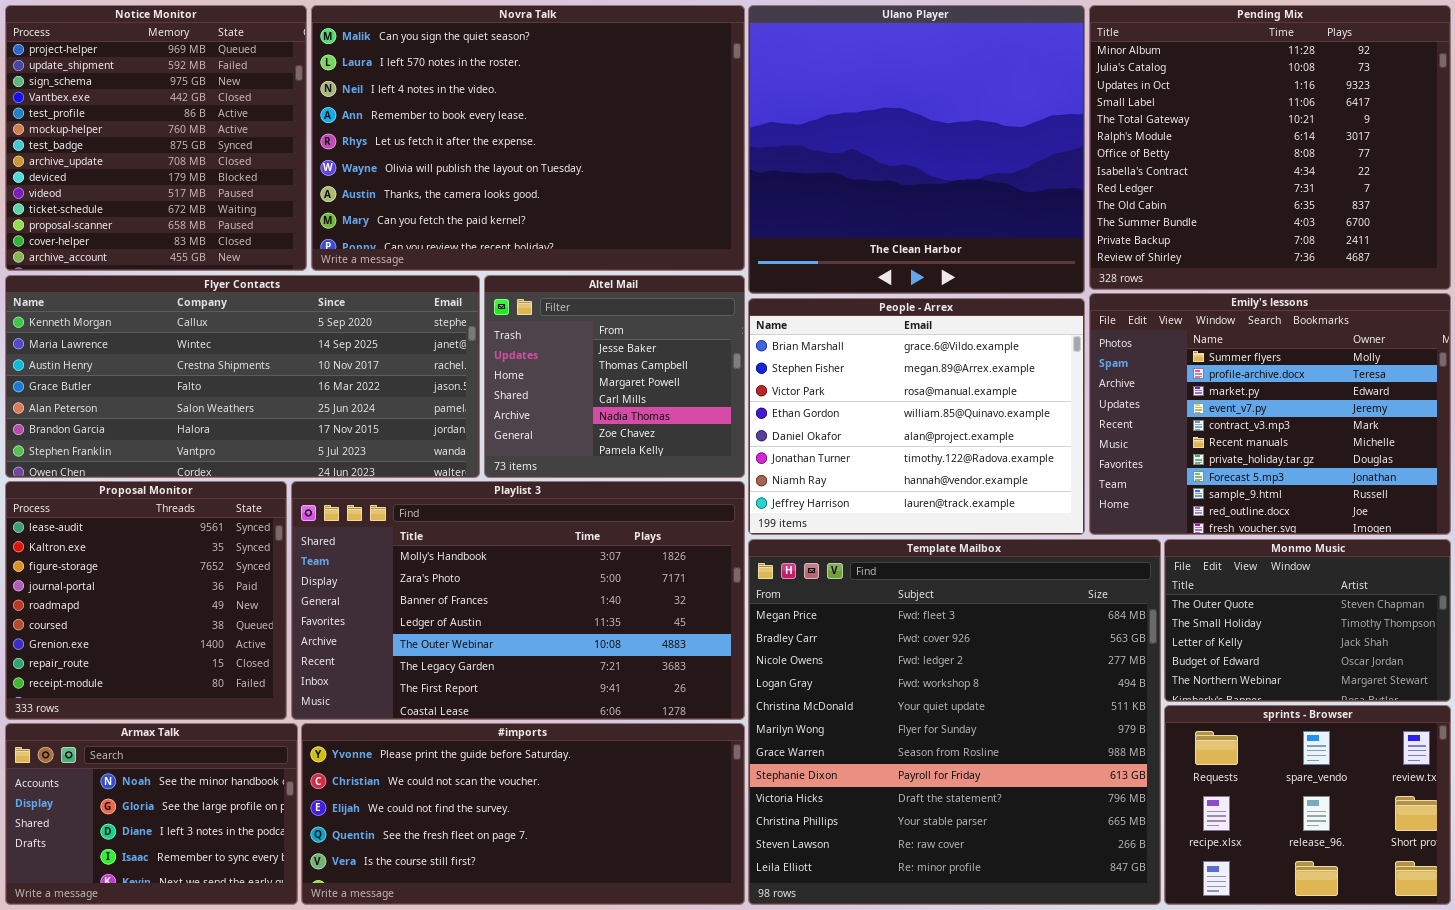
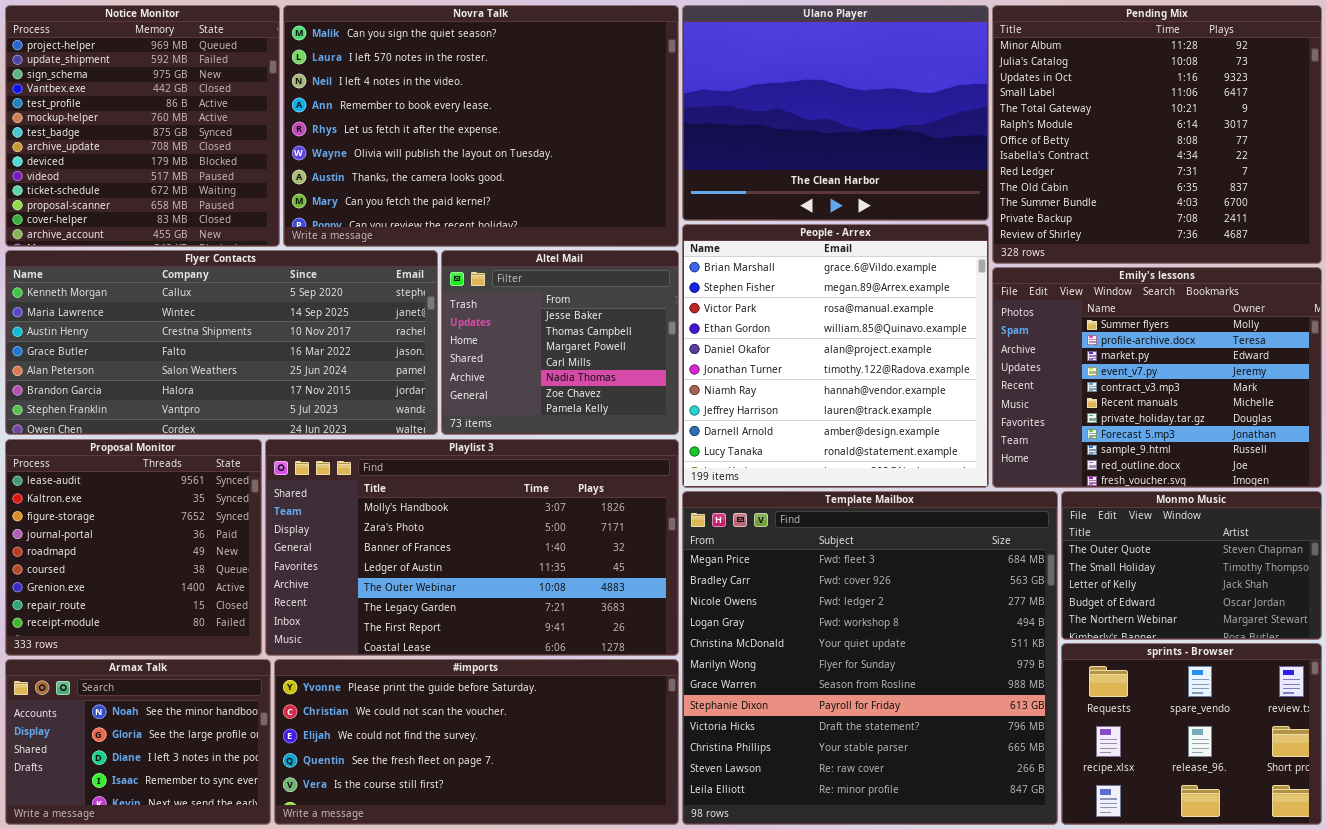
Ulano Player: [748,5,1085,294] -> [682,5,989,221], resized
People - Arrex: [748,298,1085,535] -> [682,224,989,488], resized

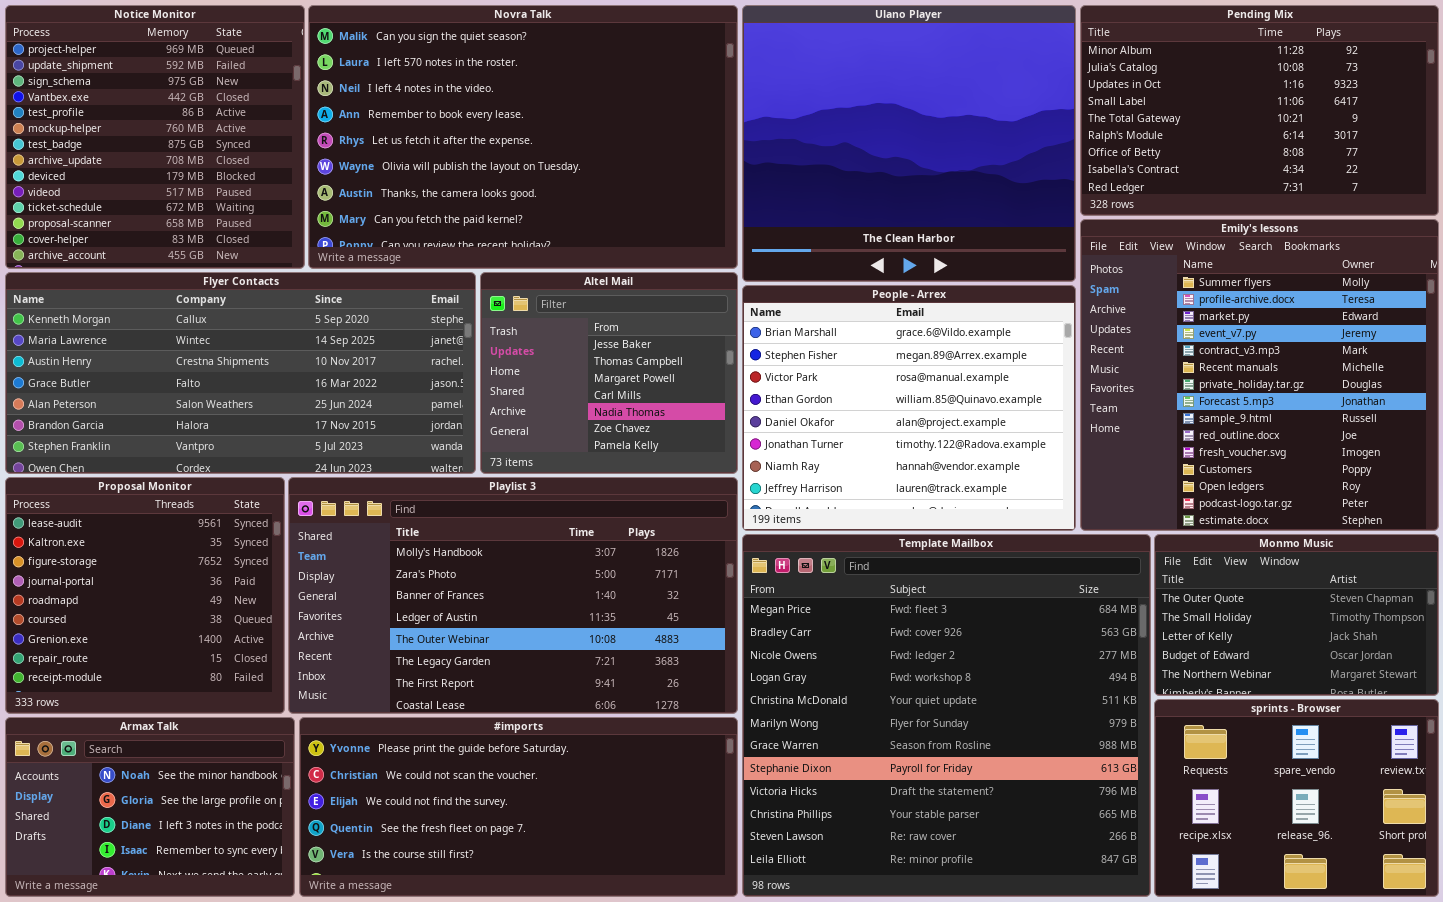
Ulano Player: [682,5,989,221] -> [742,5,1076,282], resized
Pending Mix: [992,5,1322,264] -> [1080,5,1439,216], resized
People - Arrex: [682,224,989,488] -> [742,285,1076,531], resized
Emily's lessons: [992,267,1322,488] -> [1080,219,1439,531], resized

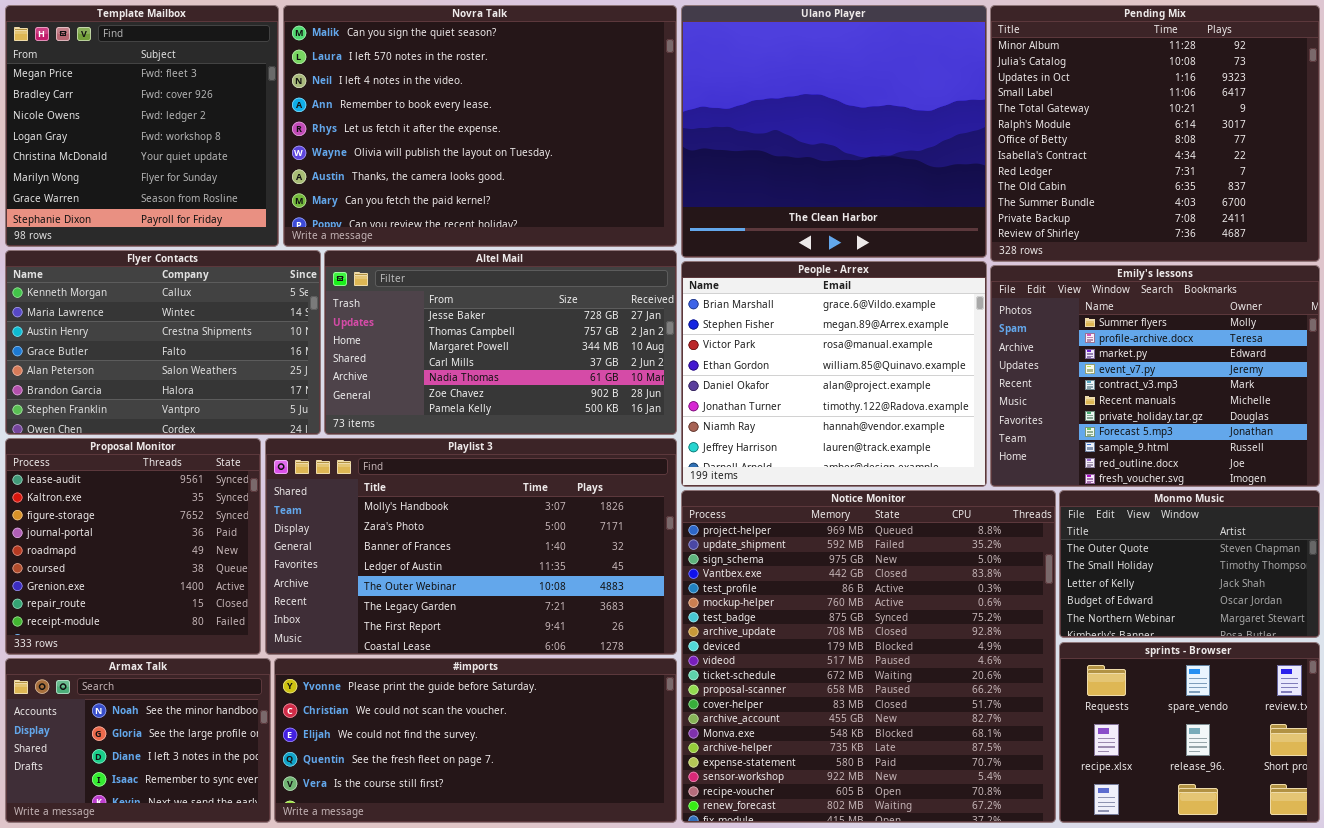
Notice Monitor: [5,5,305,269] -> [681,490,1056,823], moved, resized
Pending Mix: [1080,5,1439,216] -> [990,5,1320,262], resized
Emily's lessons: [1080,219,1439,531] -> [990,265,1320,487], resized
Flyer Contacts: [5,272,476,474] -> [5,250,321,435], resized
Altel Mail: [480,272,738,474] -> [324,250,677,435], resized
Template Mailbox: [742,534,1151,897] -> [5,5,279,247], moved, resized

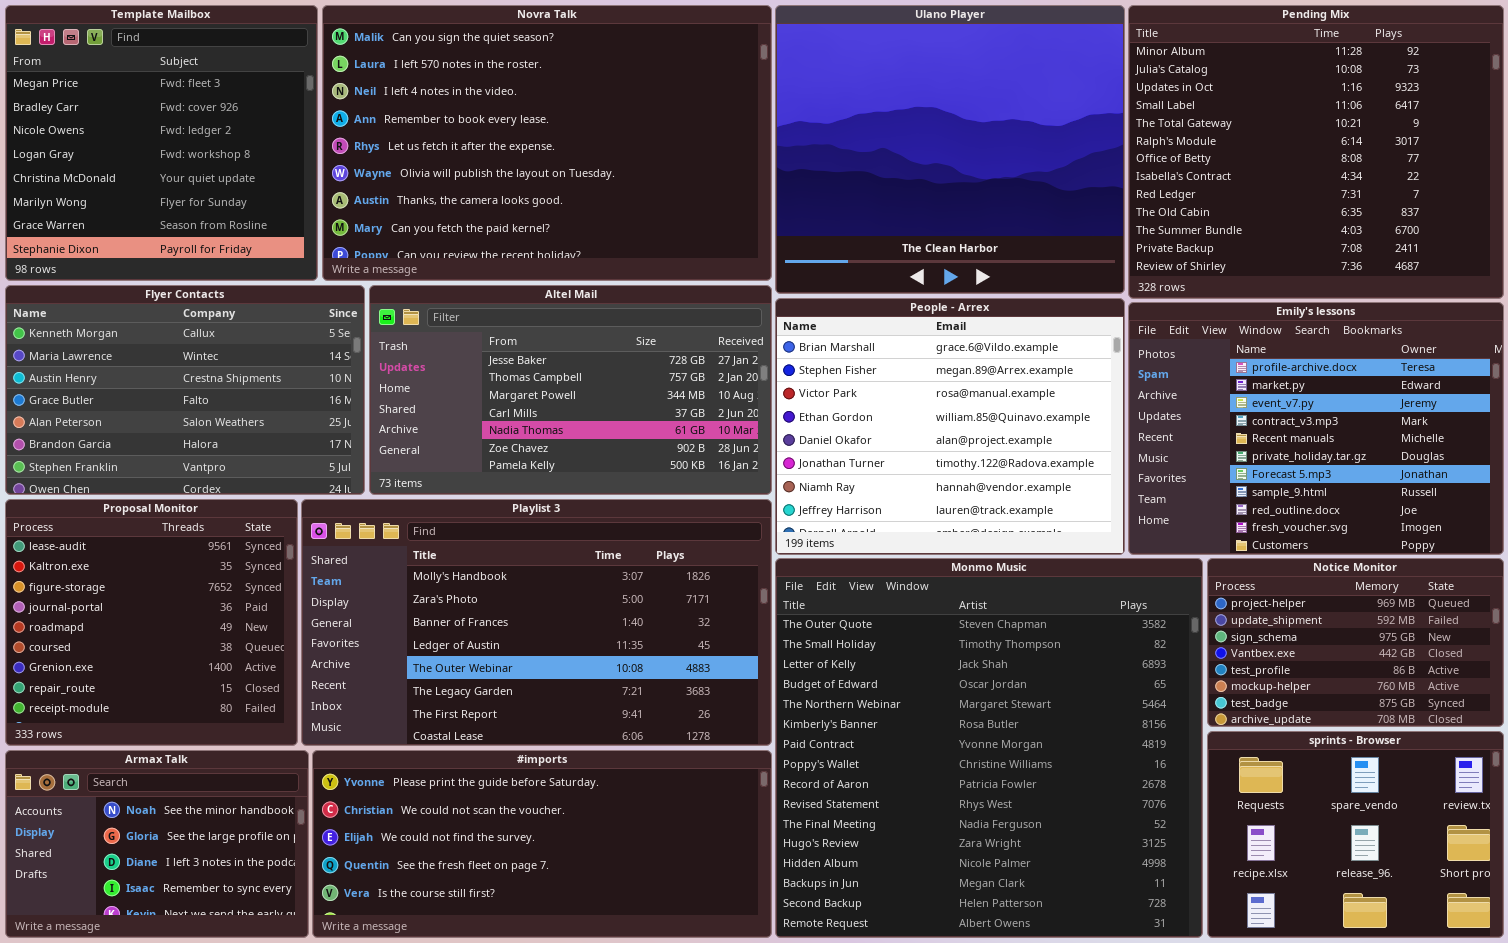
Emily's lessons: [990,265,1320,487] -> [1128,302,1504,555], scrolled down 1 row
Notice Monitor: [681,490,1056,823] -> [1207,558,1504,727], moved, resized
Monmo Music: [1059,490,1320,638] -> [775,558,1203,938], moved, resized

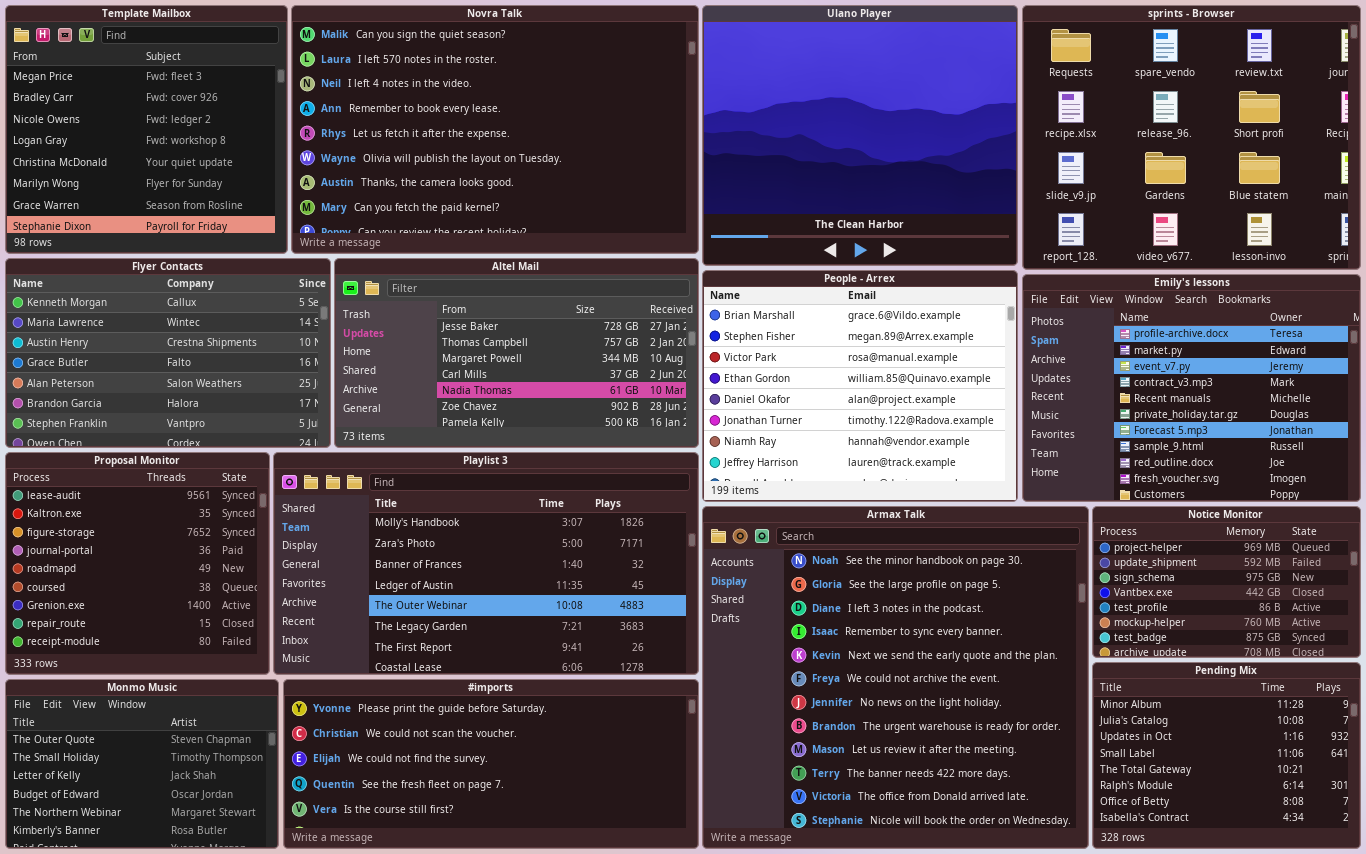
Pending Mix: [1128,5,1504,299] -> [1092,662,1361,849], moved, resized
Monmo Music: [775,558,1203,938] -> [5,679,279,849], moved, resized
sprints - Browser: [1207,731,1504,938] -> [1022,5,1361,270], moved, resized
Armax Talk: [5,750,309,938] -> [702,506,1089,849], moved, resized

